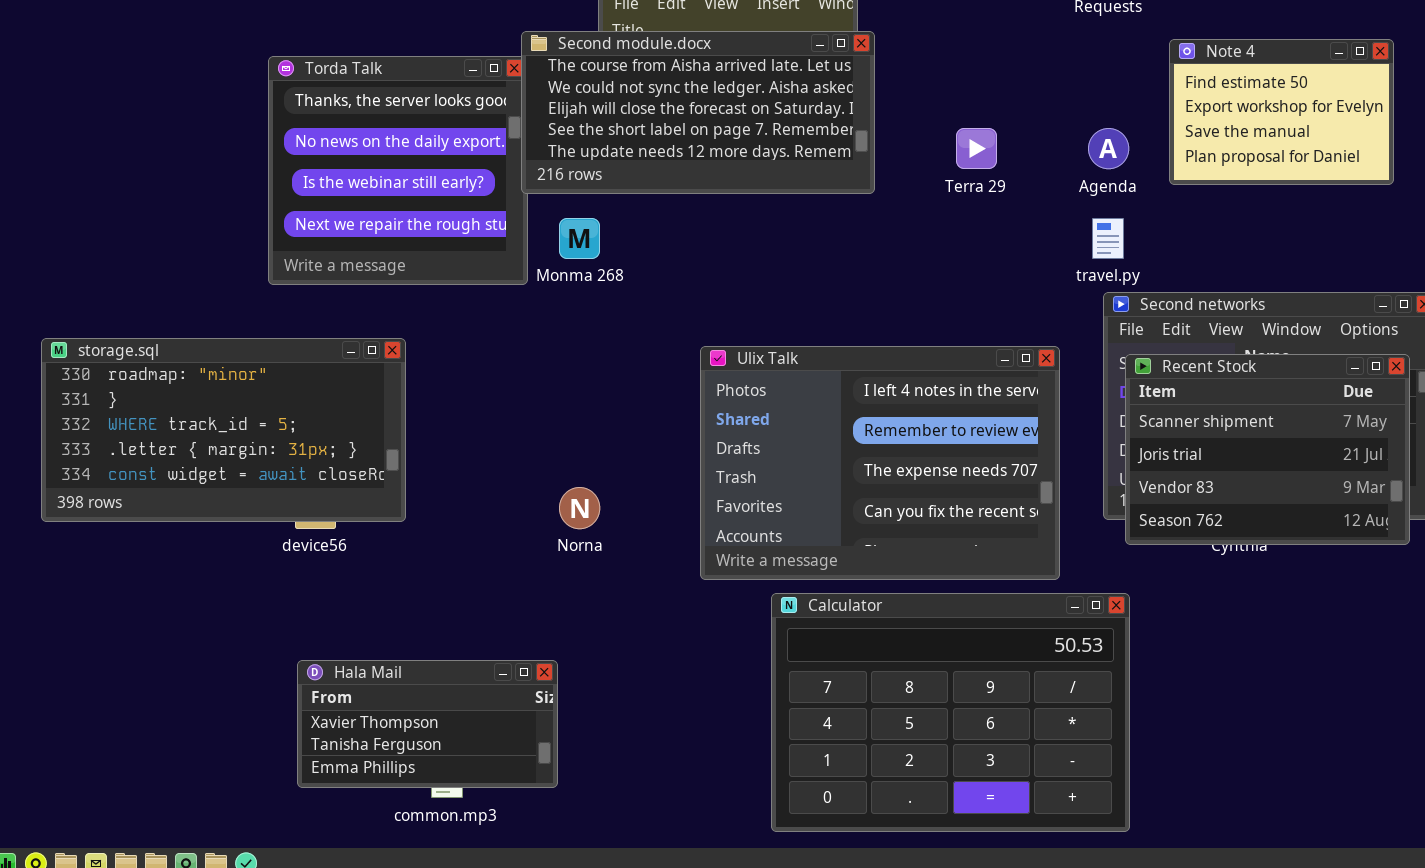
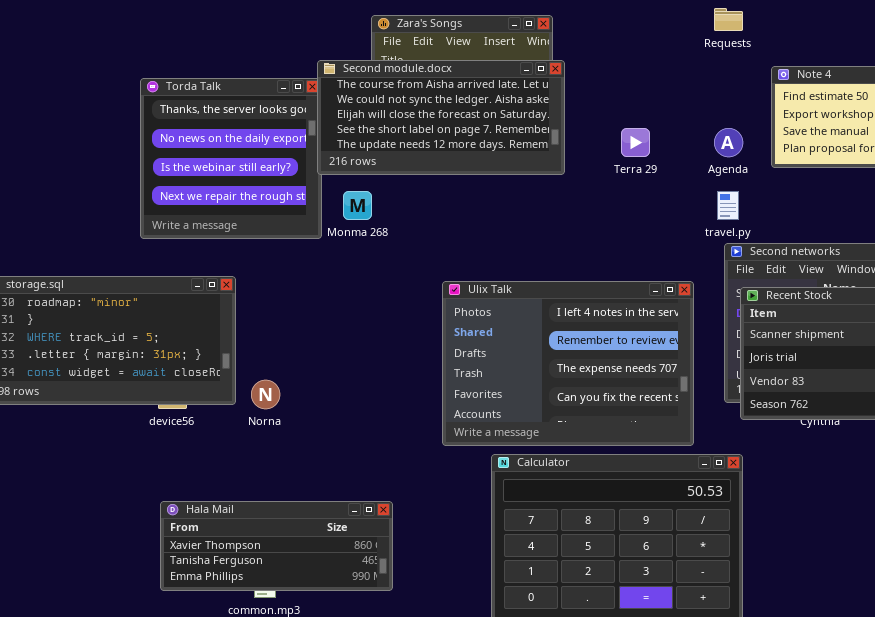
Norna: [559,487,600,529] -> [251,380,280,409], moved
Hala Mail: [297,660,558,788] -> [160,501,393,591], resized

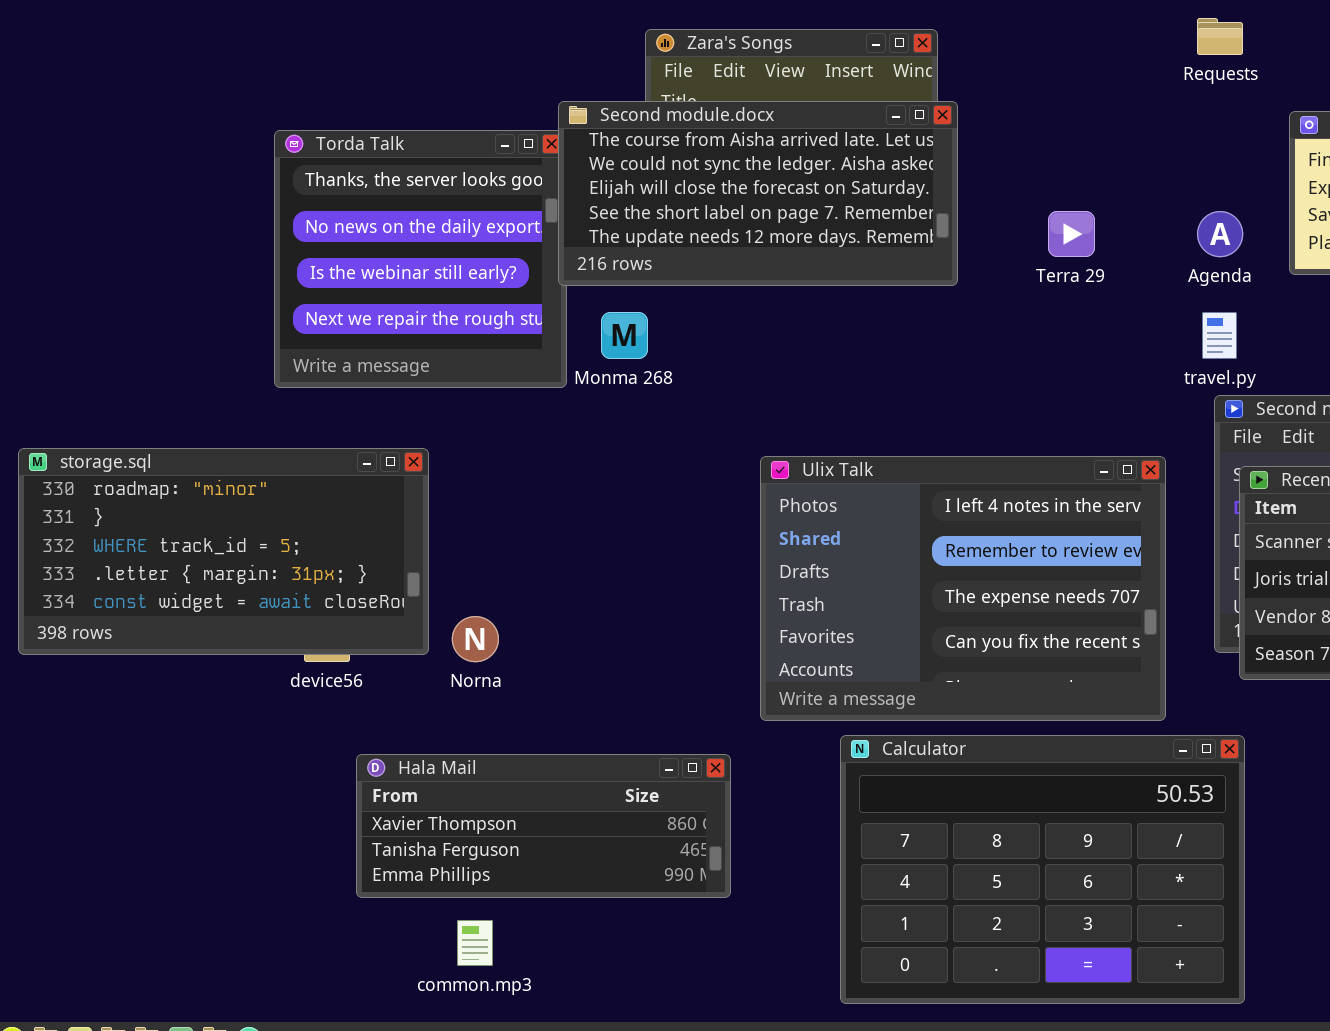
Hala Mail: [160,501,393,591] -> [356,754,731,898], moved

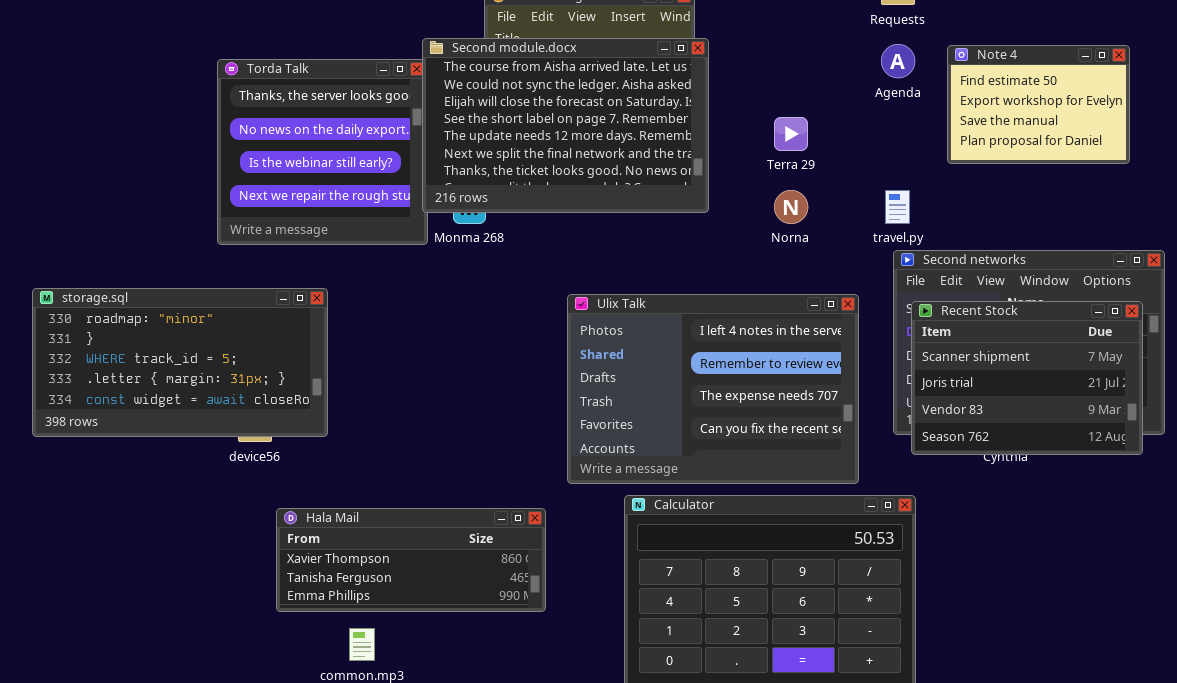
Second module.docx: [558,101,958,286] -> [422,38,709,213], resized
Agenda: [1197,211,1243,257] -> [881,44,915,78], moved
Norna: [452,616,499,662] -> [774,190,808,224], moved

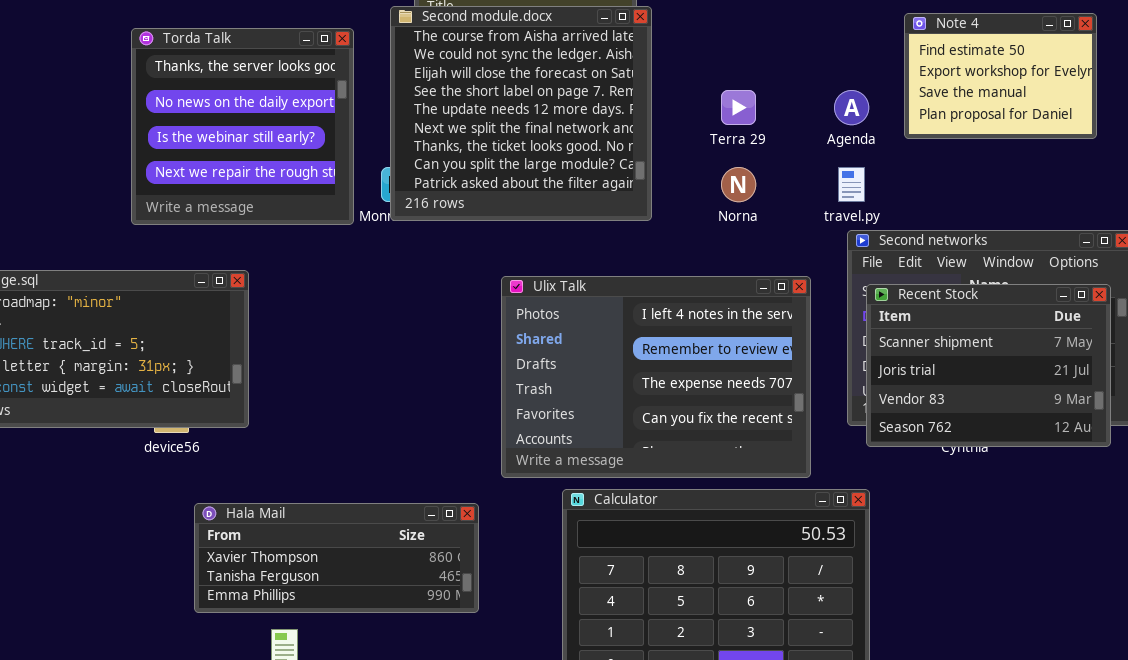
Second module.docx: [422,38,709,213] -> [390,6,652,221], resized
Agenda: [881,44,915,78] -> [834,90,869,125], moved

